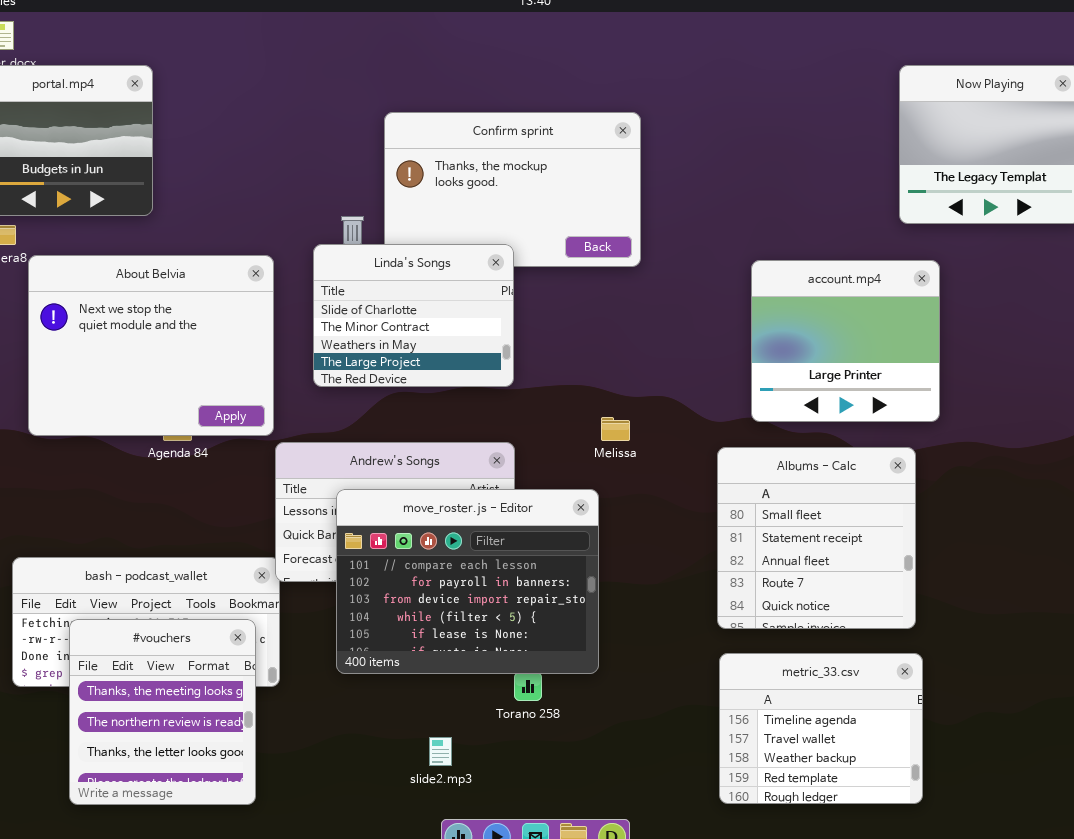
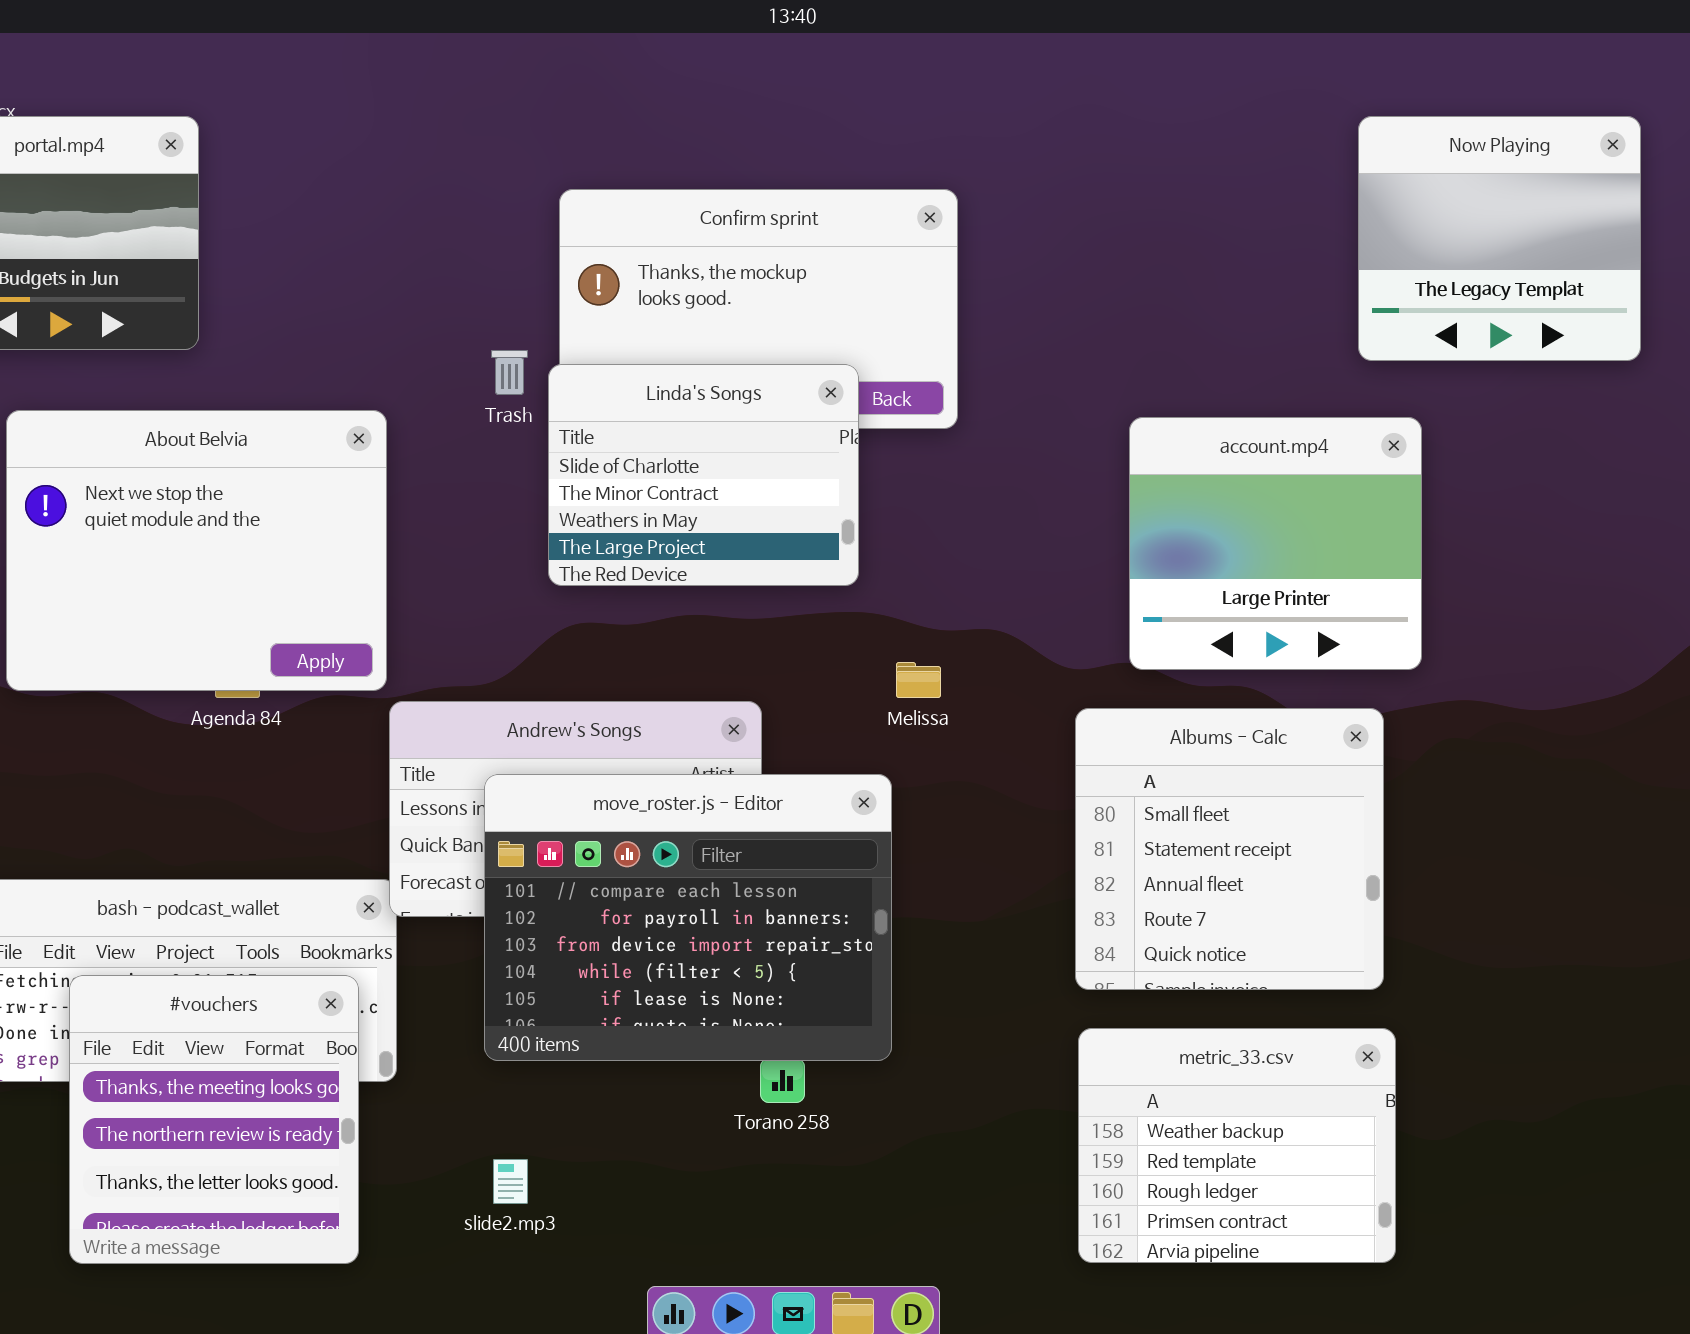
Linda's Songs: [313,244,514,387] -> [548,364,859,586], moved
metric_33.csv: [719,653,923,804] -> [1078,1028,1396,1263], scrolled down 2 rows
slide2.mp3: [429,737,452,766] -> [493,1159,528,1204], moved

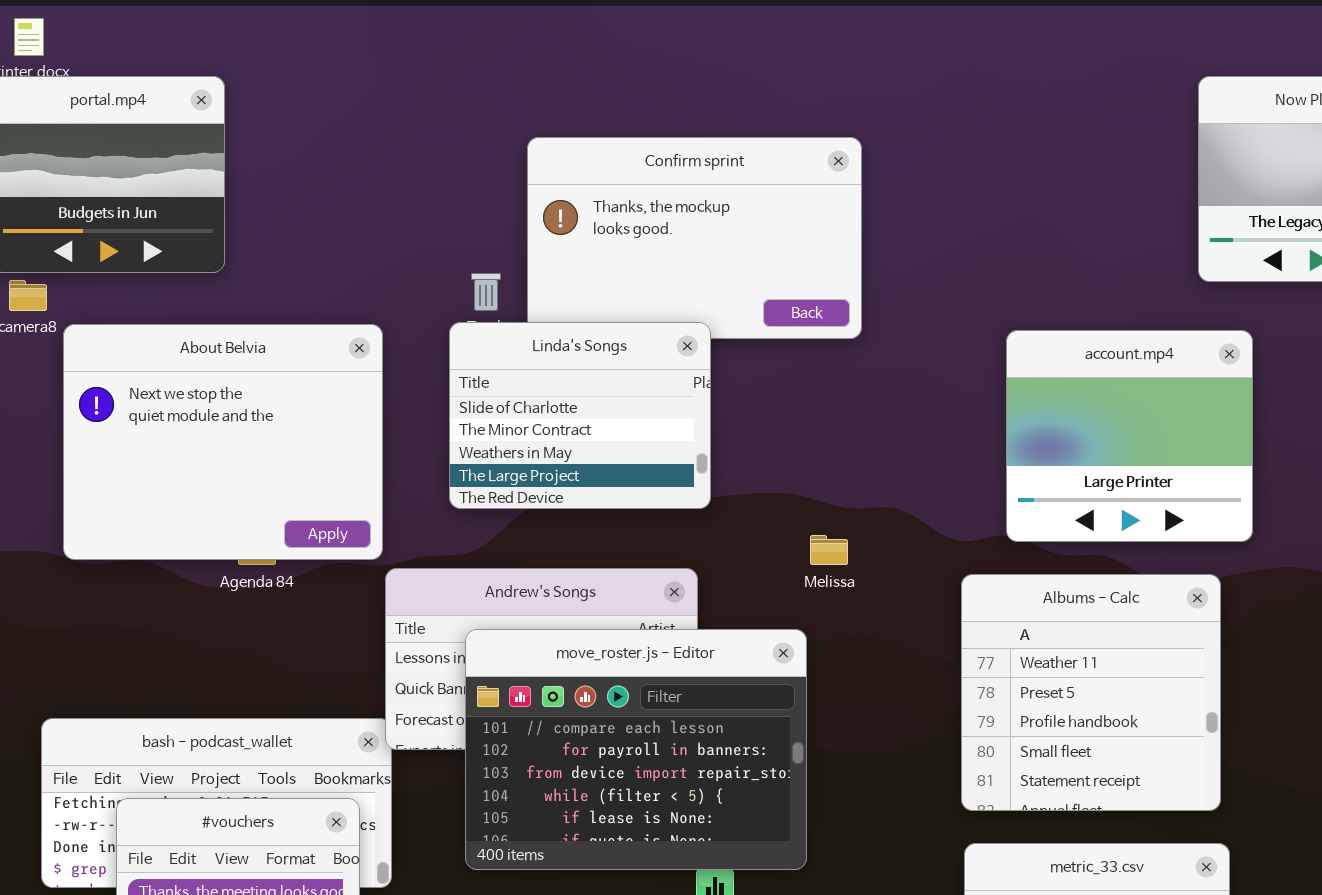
Linda's Songs: [548,364,859,586] -> [449,322,711,509], moved
Albums - Calc: [1075,708,1384,990] -> [961,574,1221,811], scrolled up 3 rows

